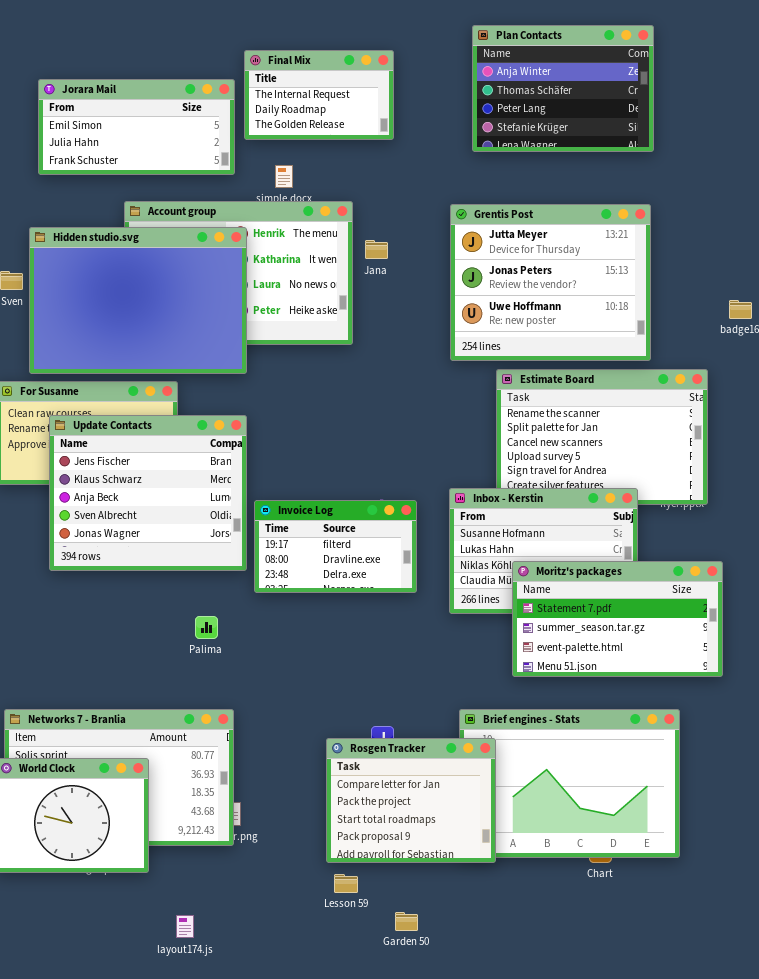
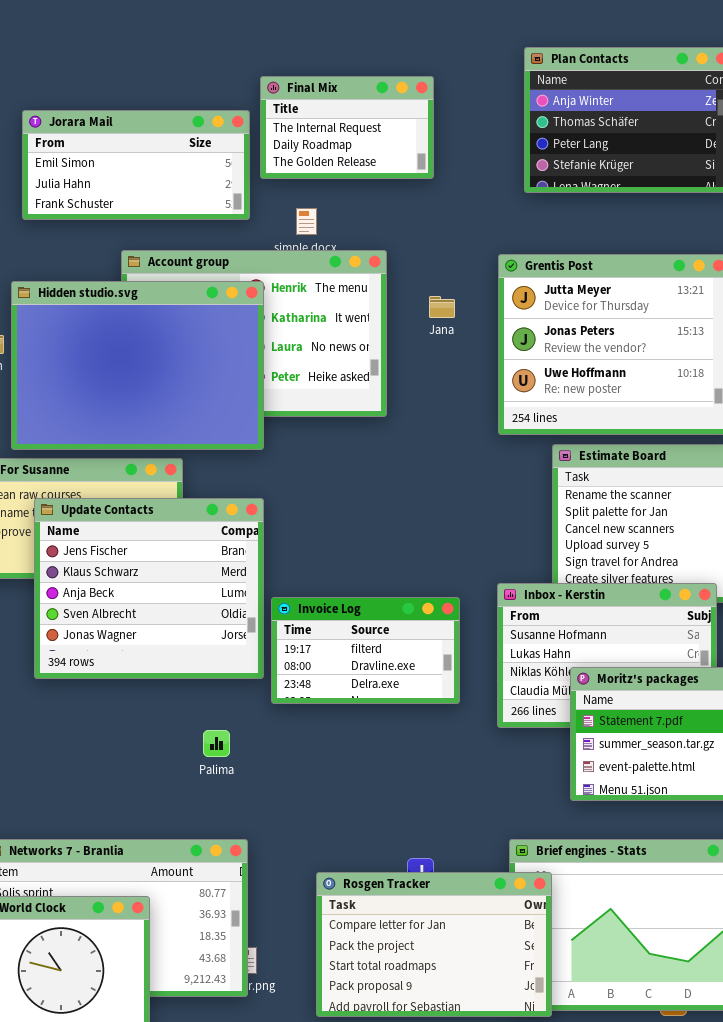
Jana: [365,240,388,259] -> [429,296,455,318], moved
Rosgen Tracker: [326,738,496,863] -> [316,872,552,1017], resized

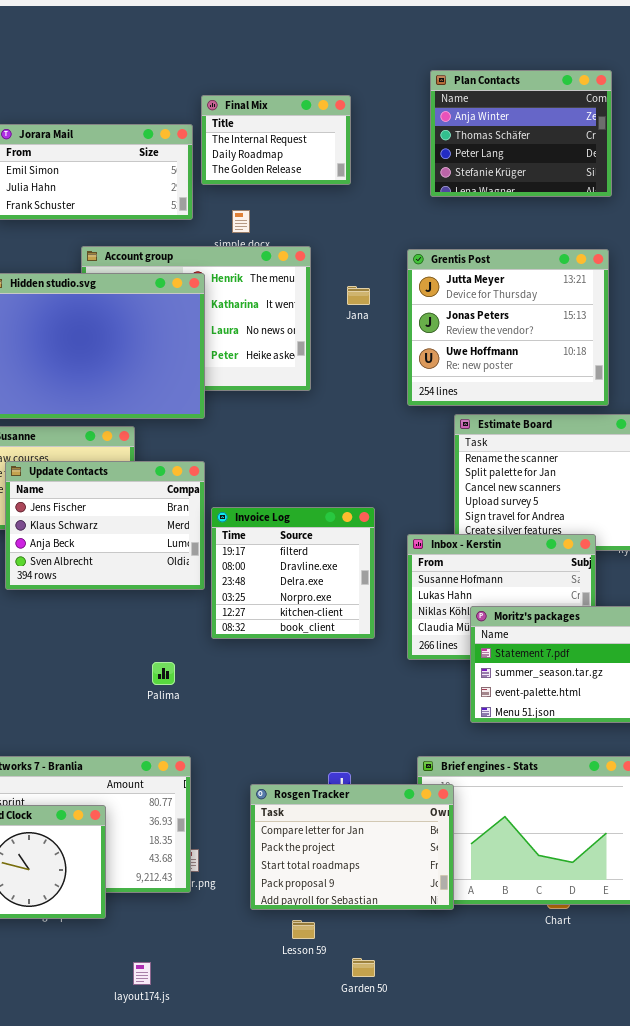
Update Contacts: [34,498,264,679] -> [5,461,205,590], resized
Invoice Log: [271,597,460,704] -> [211,507,375,639], resized

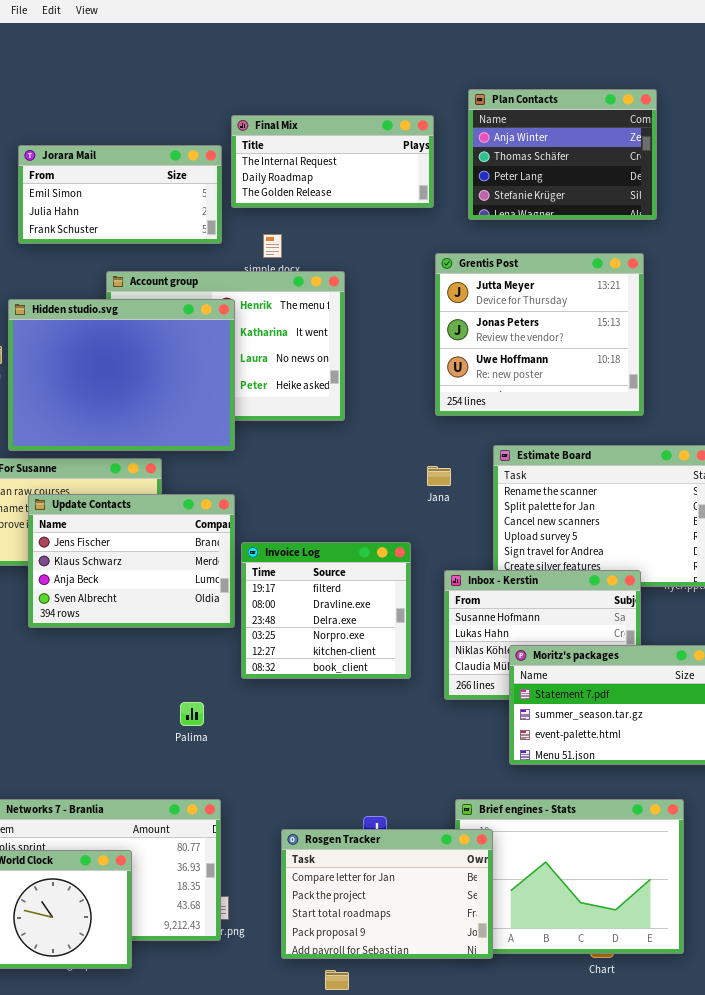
Final Mix: [201,95,351,185] -> [231,115,434,208], resized
Grentis Post: [407,249,609,406] -> [435,253,644,416], moved
Jana: [347,286,370,305] -> [427,466,451,486], moved

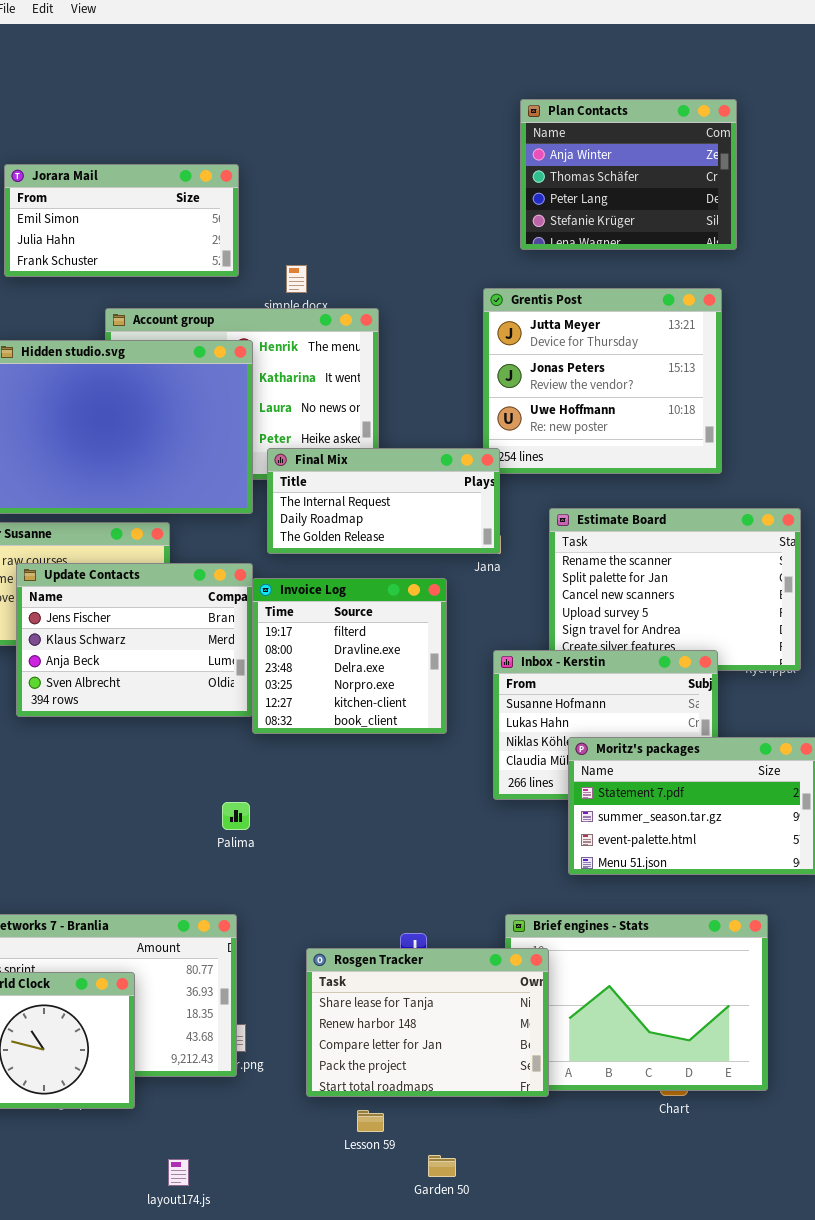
Final Mix: [231,115,434,208] -> [267,448,500,554], moved
Invoice Log: [241,542,411,679] -> [252,578,447,734], moved
Palima: [180,702,204,726] -> [222,802,250,830], moved
Rosgen Tracker: [281,829,493,959] -> [306,948,549,1097], scrolled up 2 rows

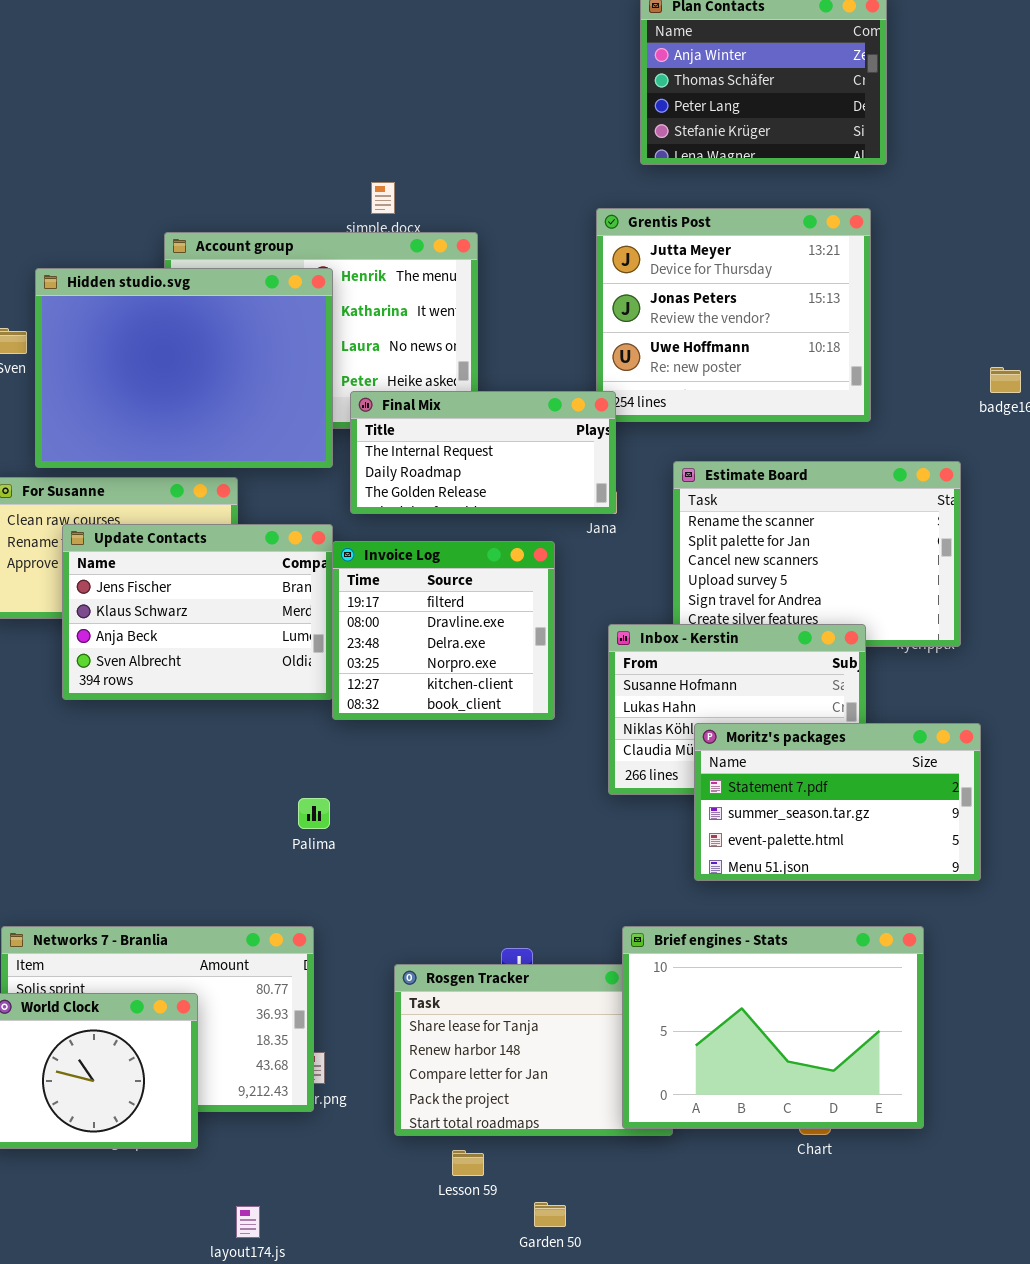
Jorara Mail: [4,164,239,277] -> none, closed
Brief engines - Stats: [505,914,768,1091] -> [622,926,924,1129], raised

